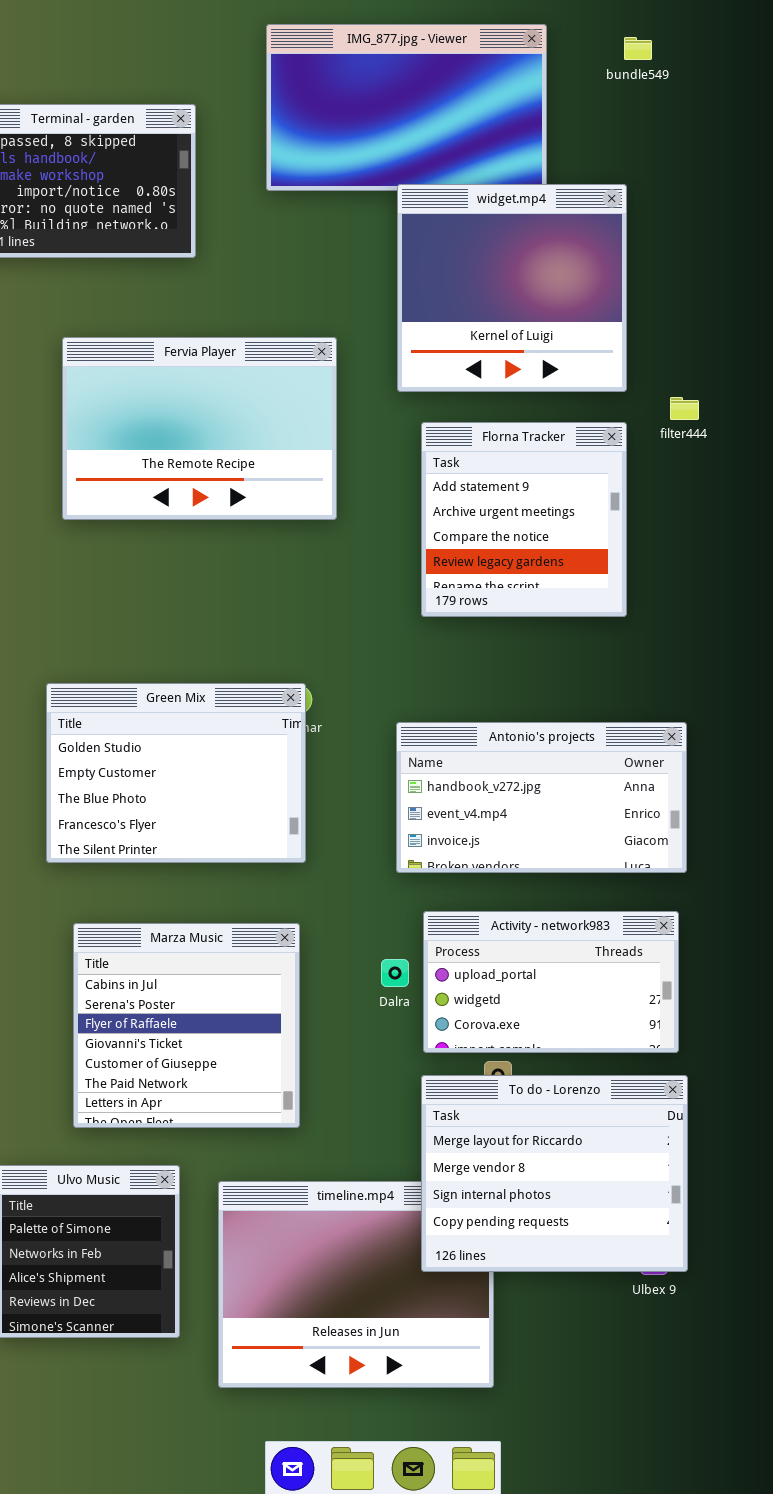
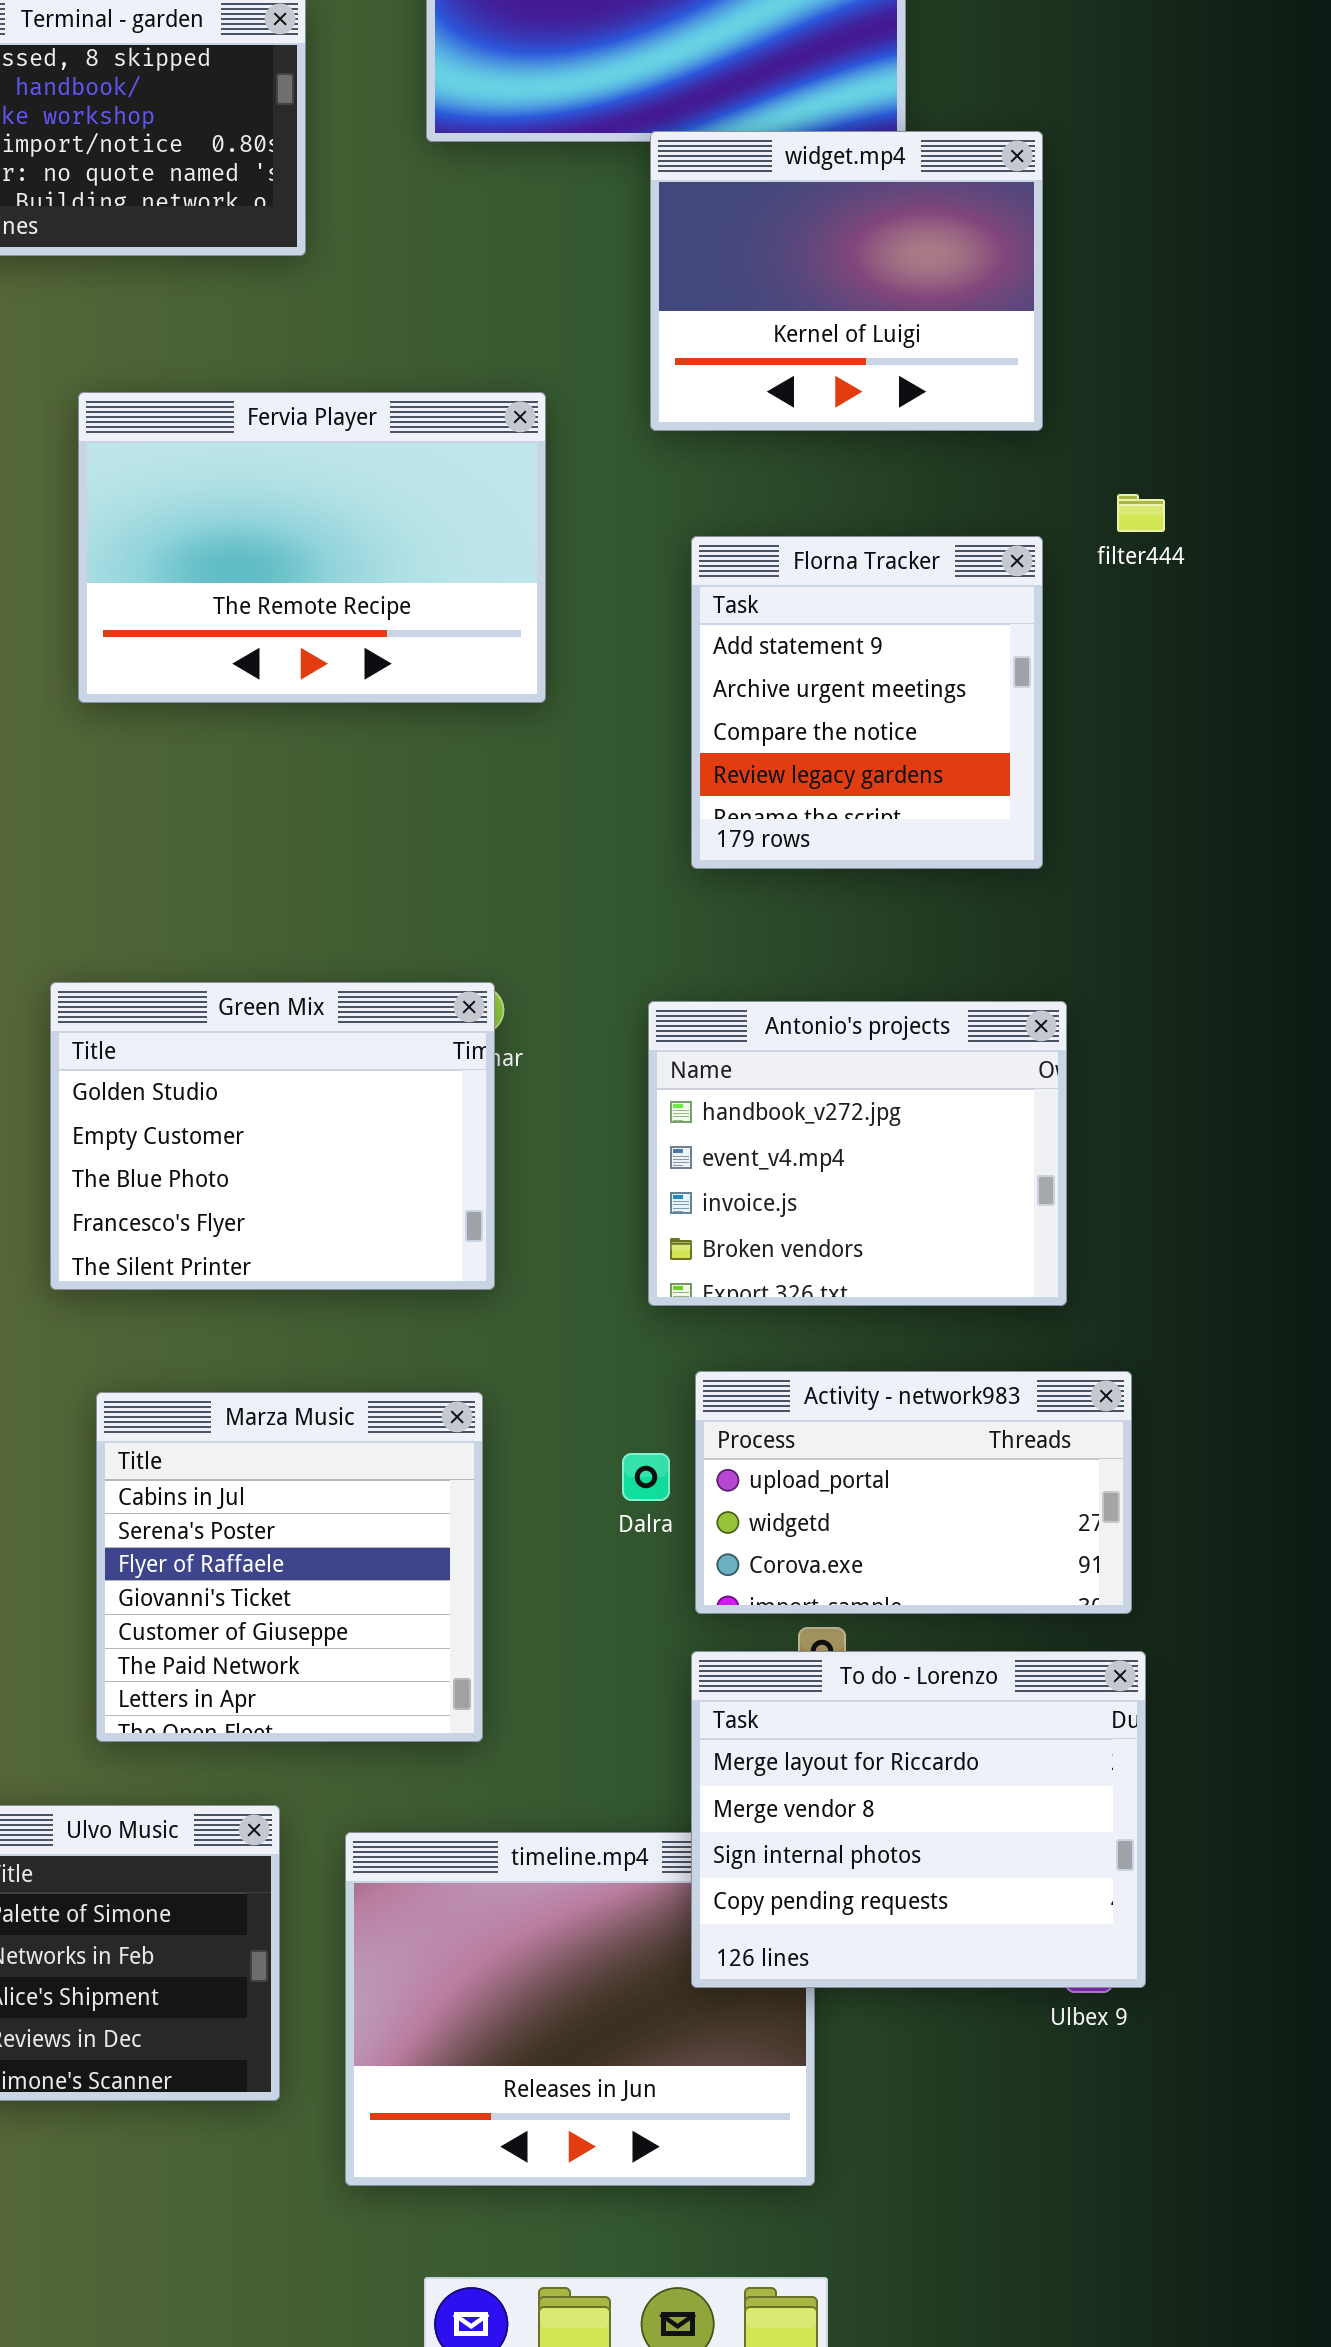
widget.mp4: [397,184,627,392] -> [650,131,1043,431], resized
Antonio's projects: [396,722,687,873] -> [648,1001,1067,1306], resized

